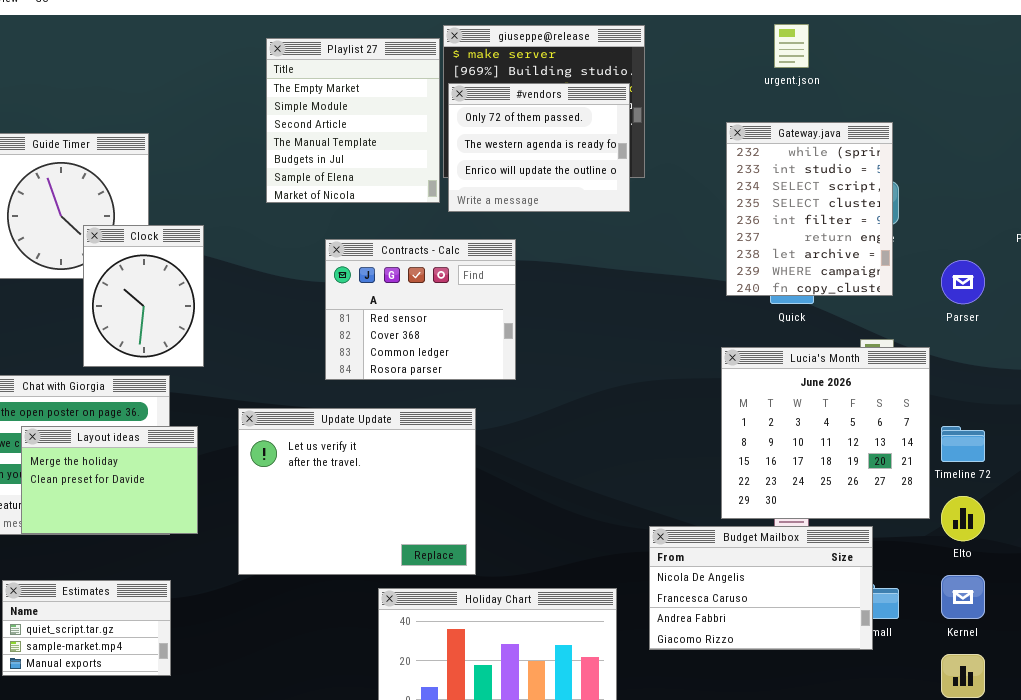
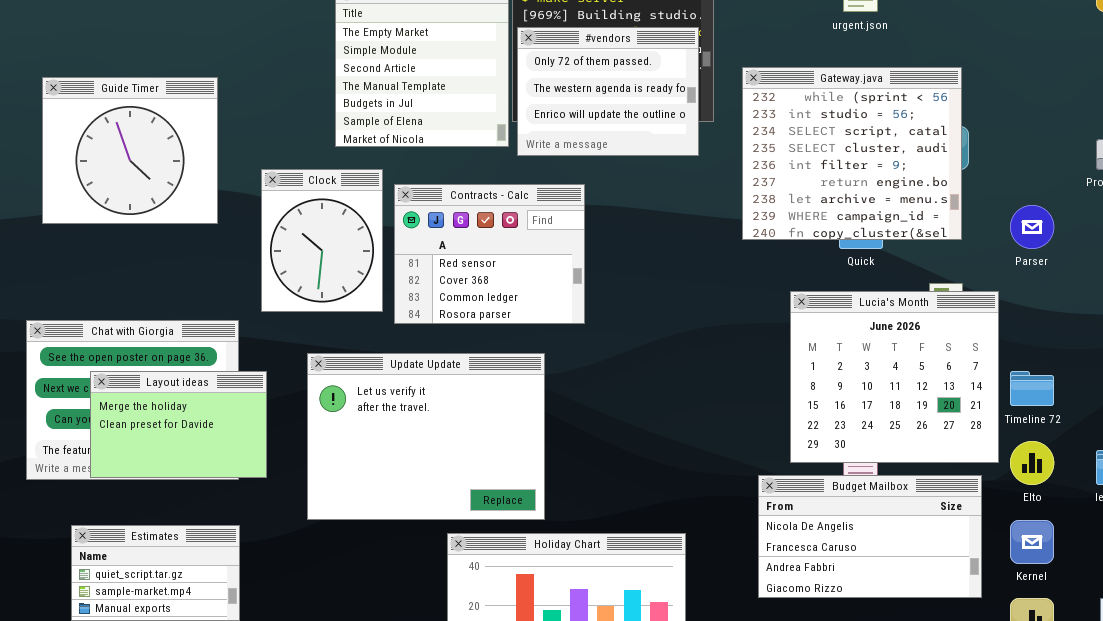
Gateway.java: [726,122,893,296] -> [742,67,962,240], resized
Clock: [83,225,204,367] -> [261,169,383,312], moved
Budget Mailbox: [649,526,873,650] -> [758,475,982,598], moved

